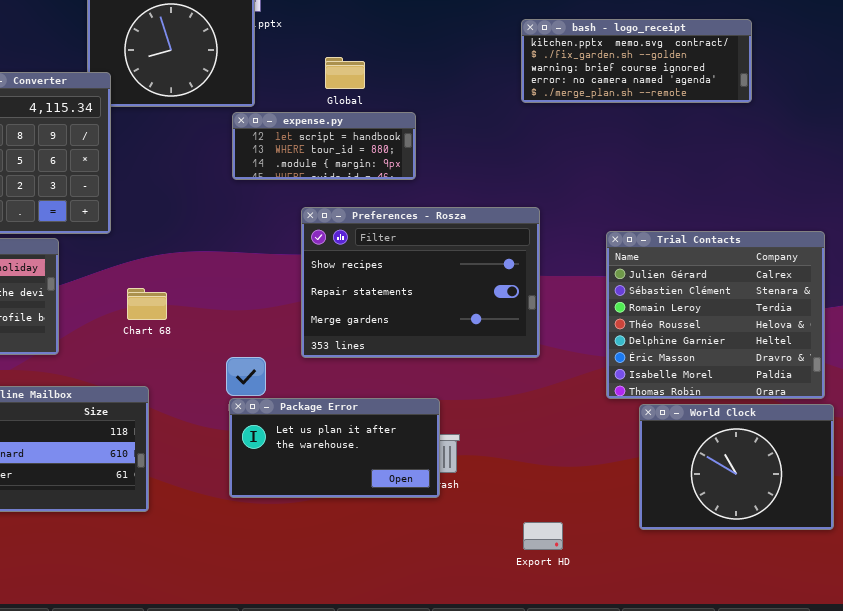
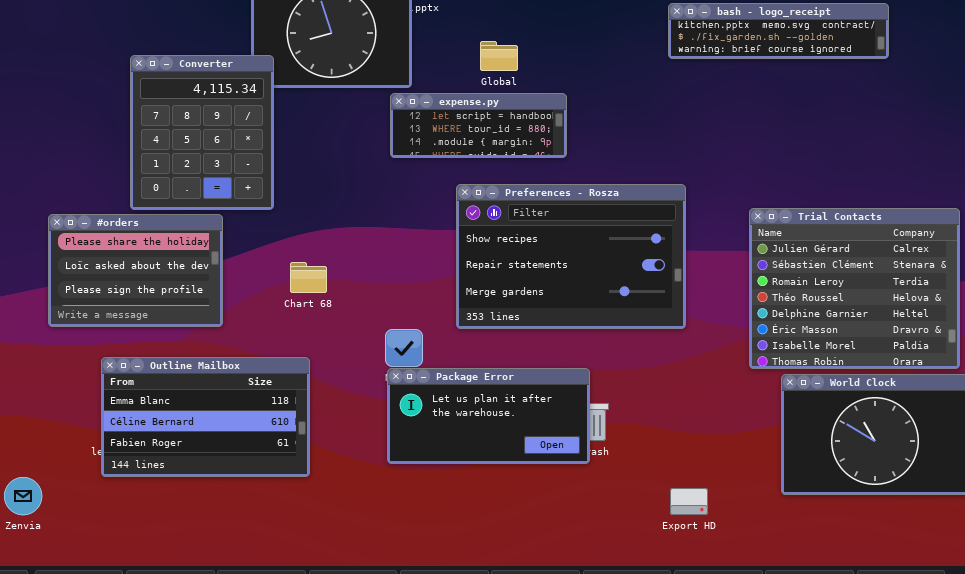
bash - logo_receipt: [521,19,752,103] -> [668,3,889,59], resized

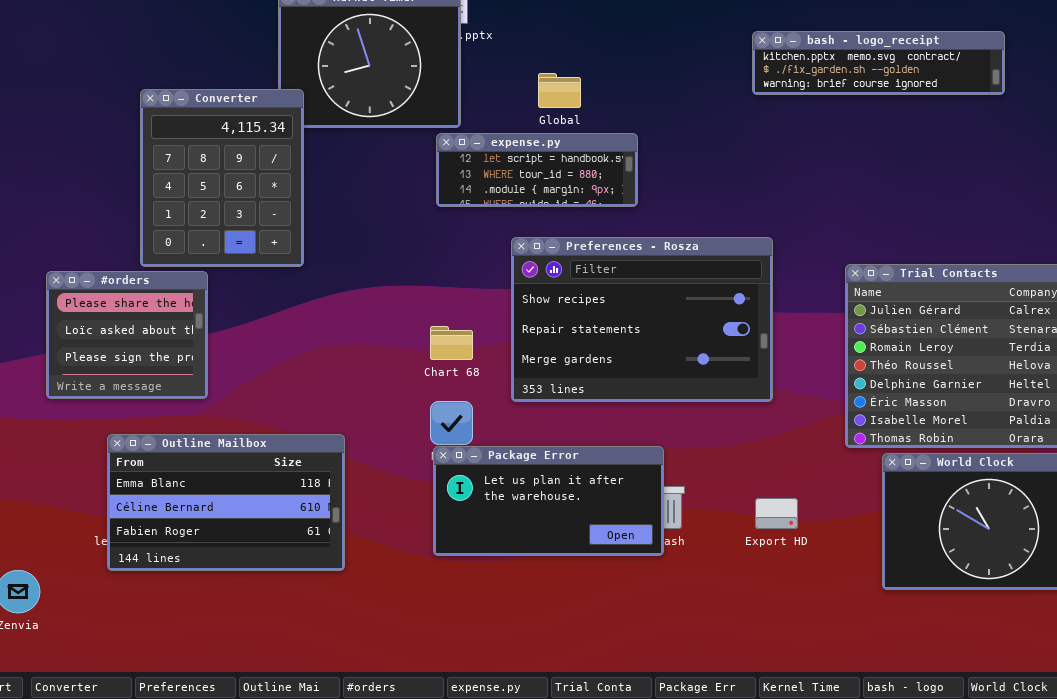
#orders: [48,214,223,327] -> [46,271,208,399], resized
Chart 68: [290,262,327,293] -> [430,326,473,360], moved
Export HD: [670,488,708,515] -> [755,498,798,529], moved

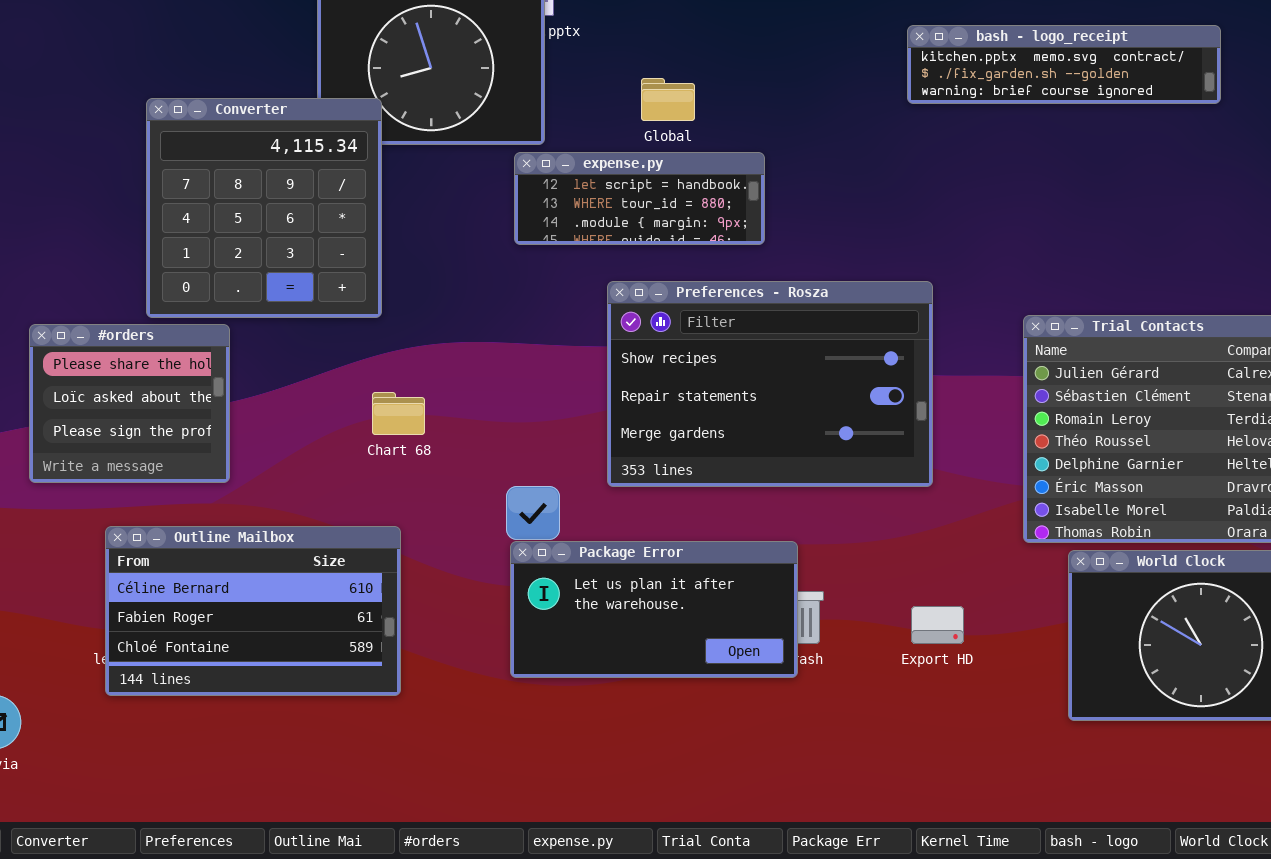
Converter: [140,89,304,267] -> [146,98,382,318], resized
Chart 68: [430,326,473,360] -> [372,392,425,435], moved
Outline Mailbox: [107,434,345,571] -> [105,526,401,696], scrolled down 1 row

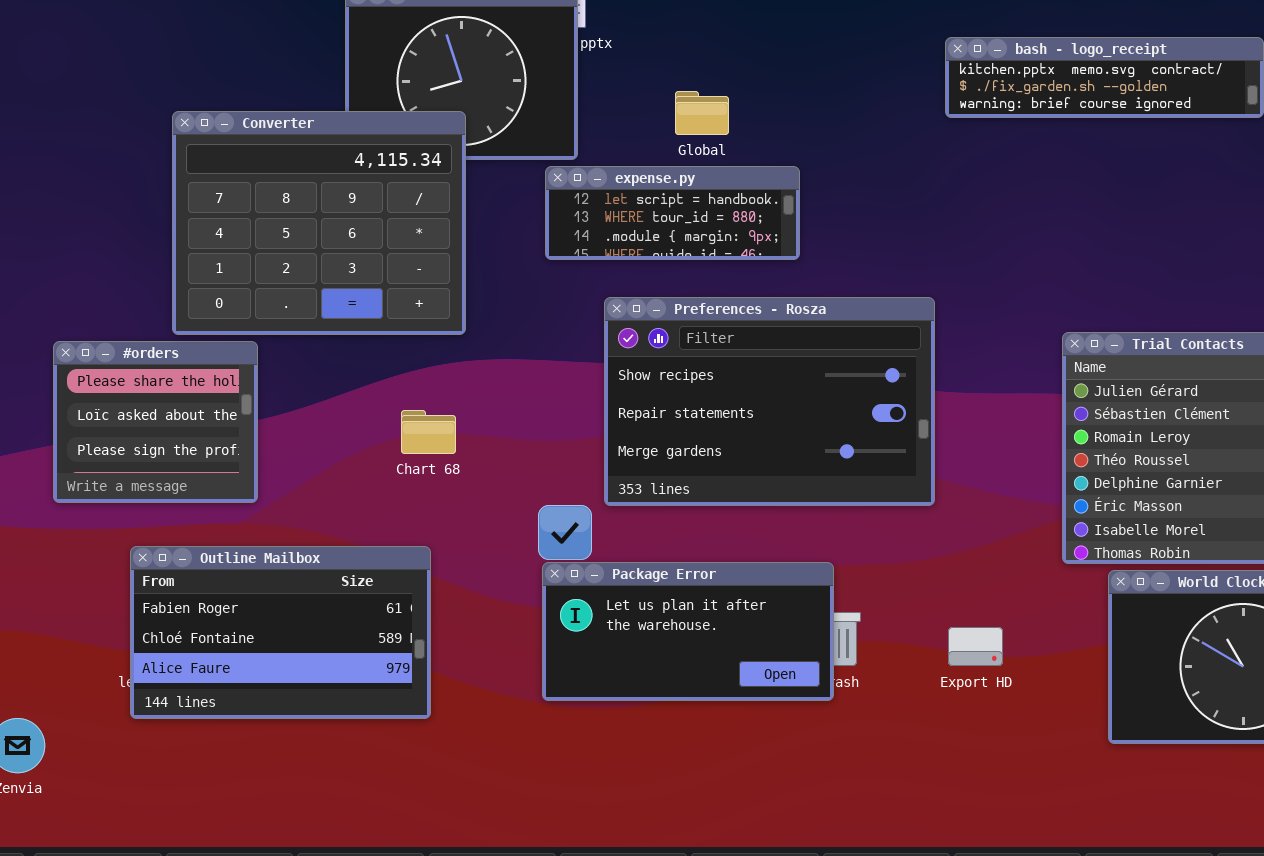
Converter: [146,98,382,318] -> [172,111,466,335], resized
Preferences - Rosza: [607,281,933,487] -> [604,297,935,506], moved
Outline Mailbox: [105,526,401,696] -> [130,546,431,719], scrolled down 1 row

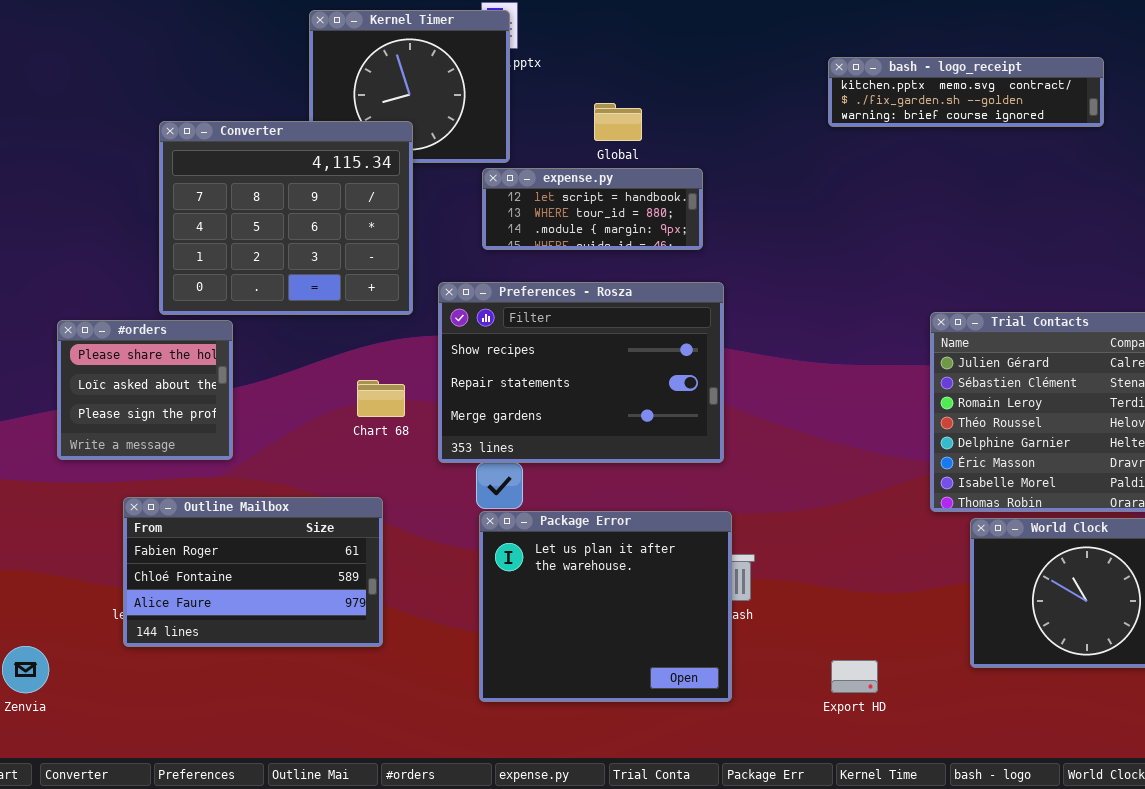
Preferences - Rosza: [604,297,935,506] -> [438,282,724,463], moved
Package Error: [542,562,834,701] -> [479,511,732,702], resized
Export HD: [948,627,1003,666] -> [831,660,878,693], moved

